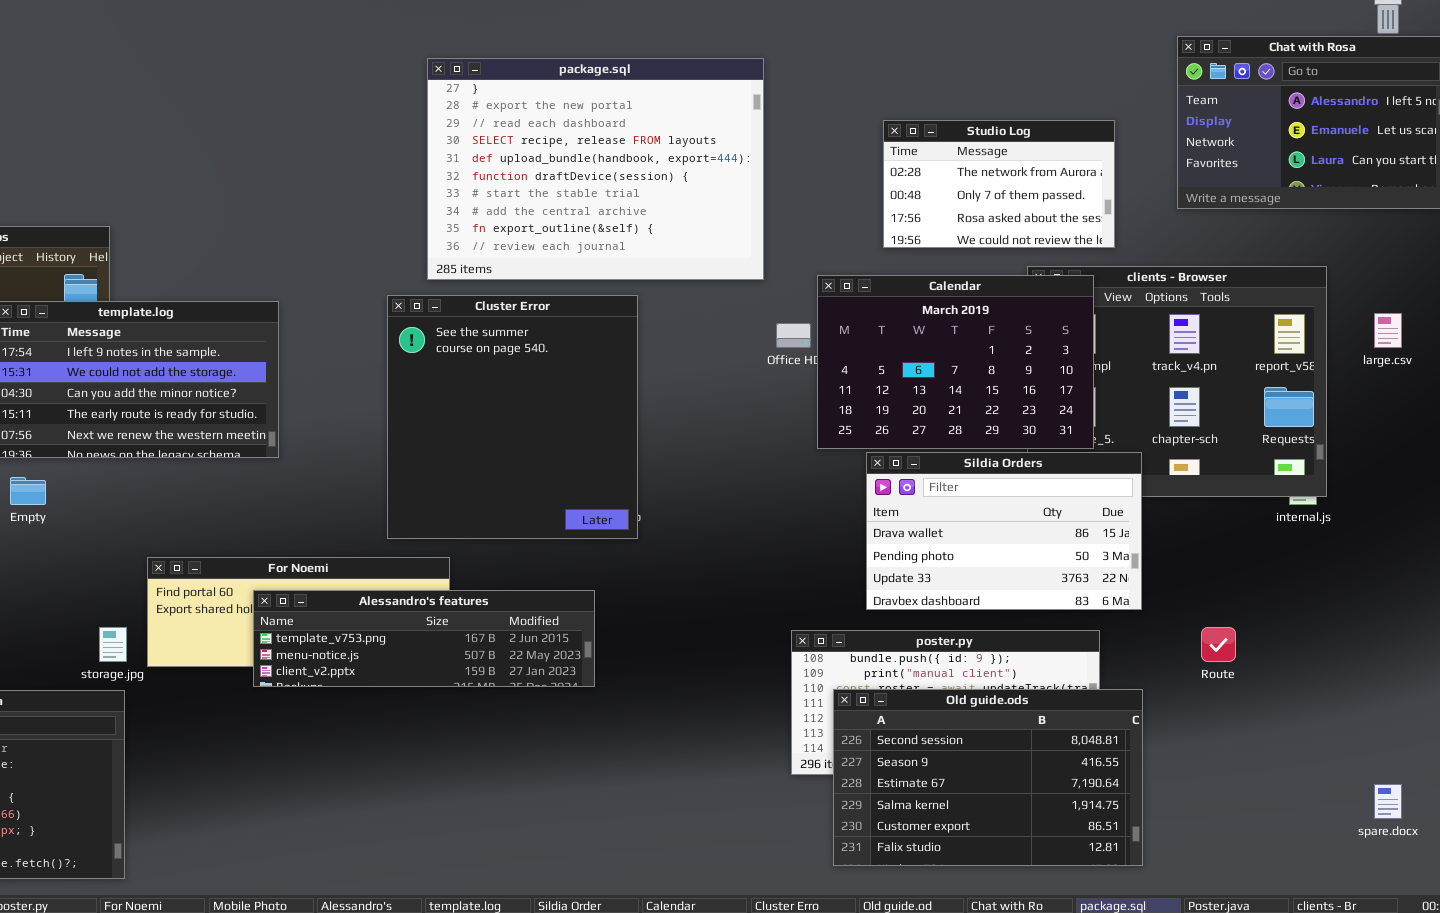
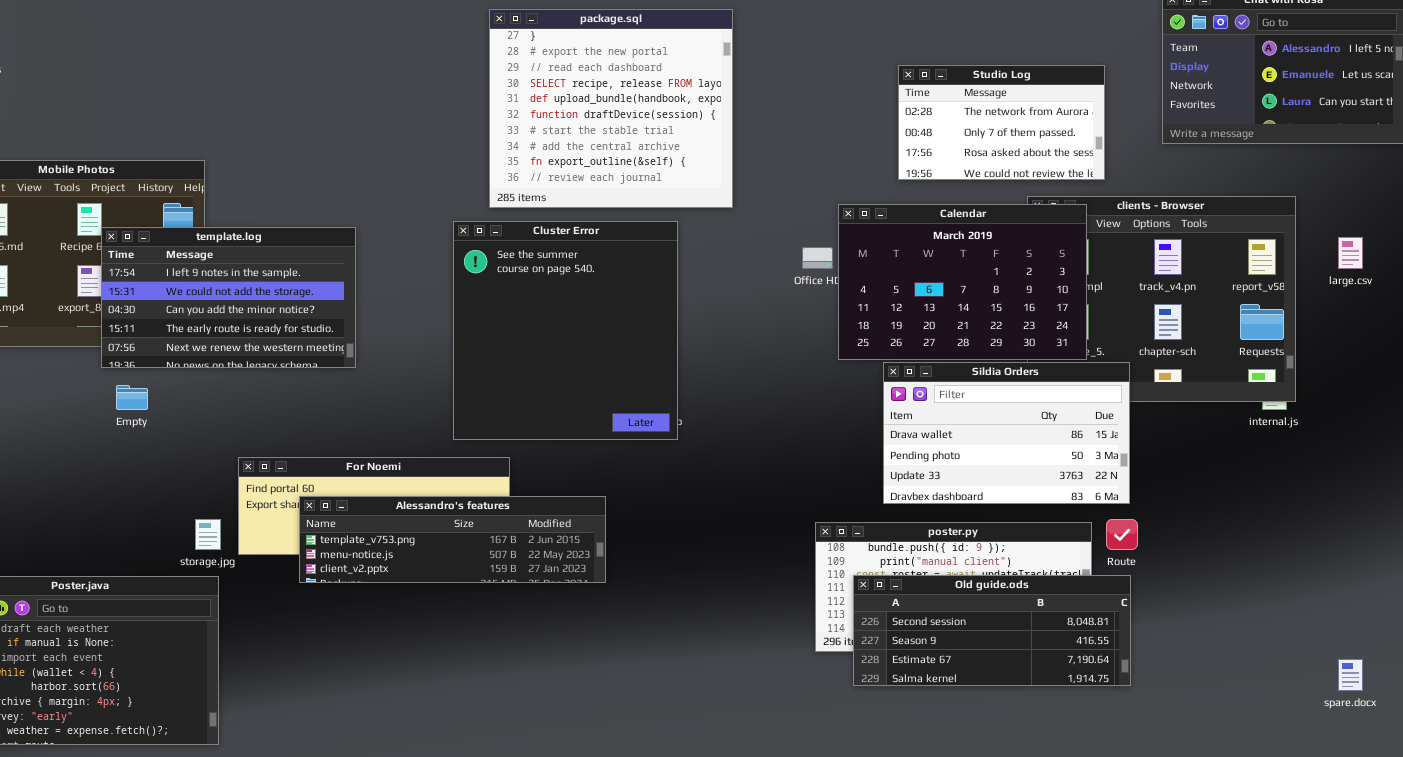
package.sql: [427,58,764,280] -> [489,9,733,208], resized
Alessandro's features: [253,590,595,687] -> [299,496,606,583], moved
Route: [1201,627,1236,662] -> [1106,519,1138,550], moved
Old guide.ods: [833,689,1143,866] -> [853,575,1131,686], resized

